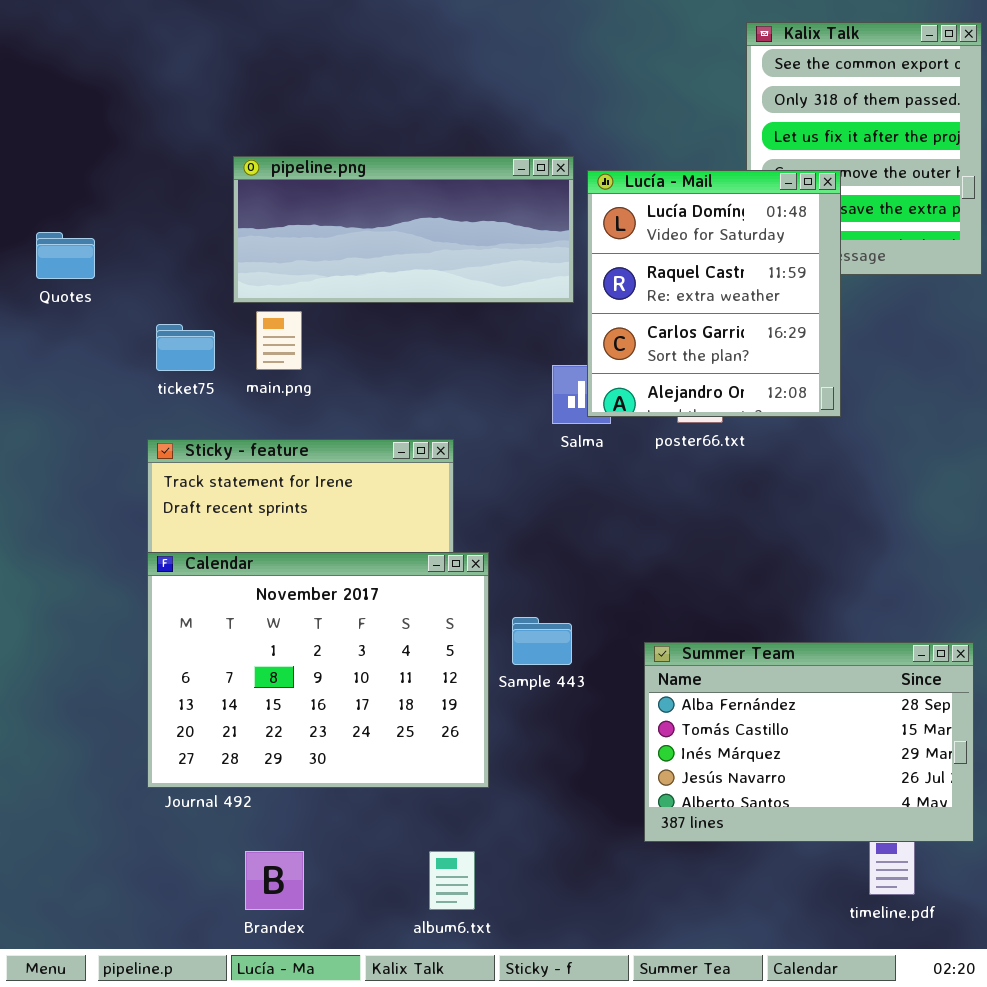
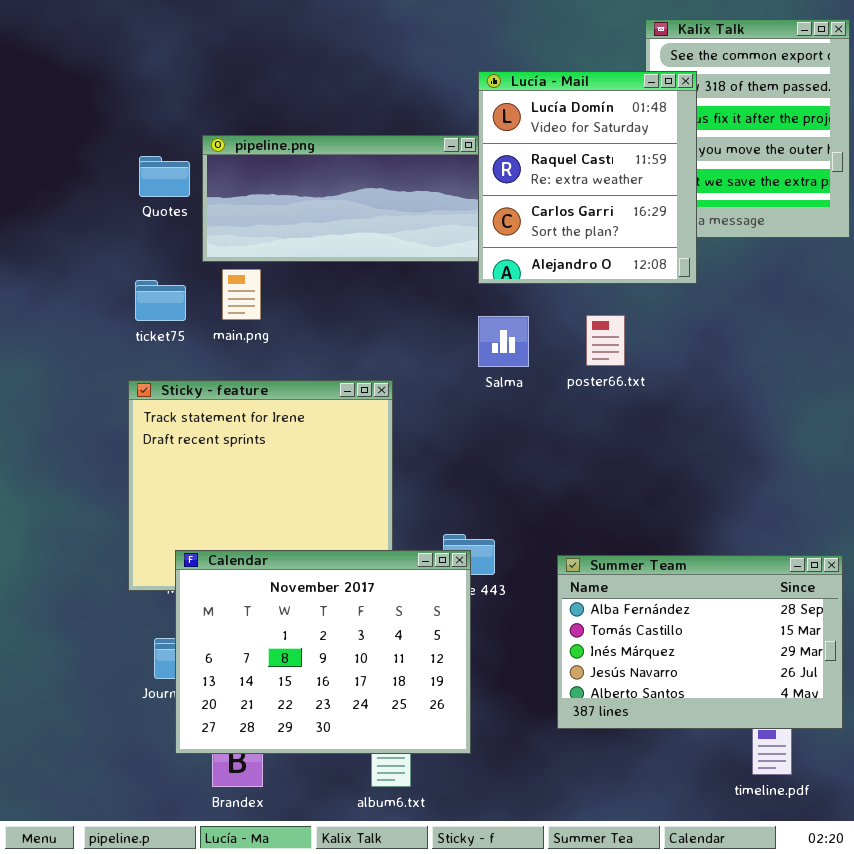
Lucía - Mail: [587,170,841,417] -> [478,71,697,284], moved
Quotes: [36,232,95,279] -> [139,156,190,197], moved
Calendar: [147,552,489,788] -> [175,550,471,754], moved

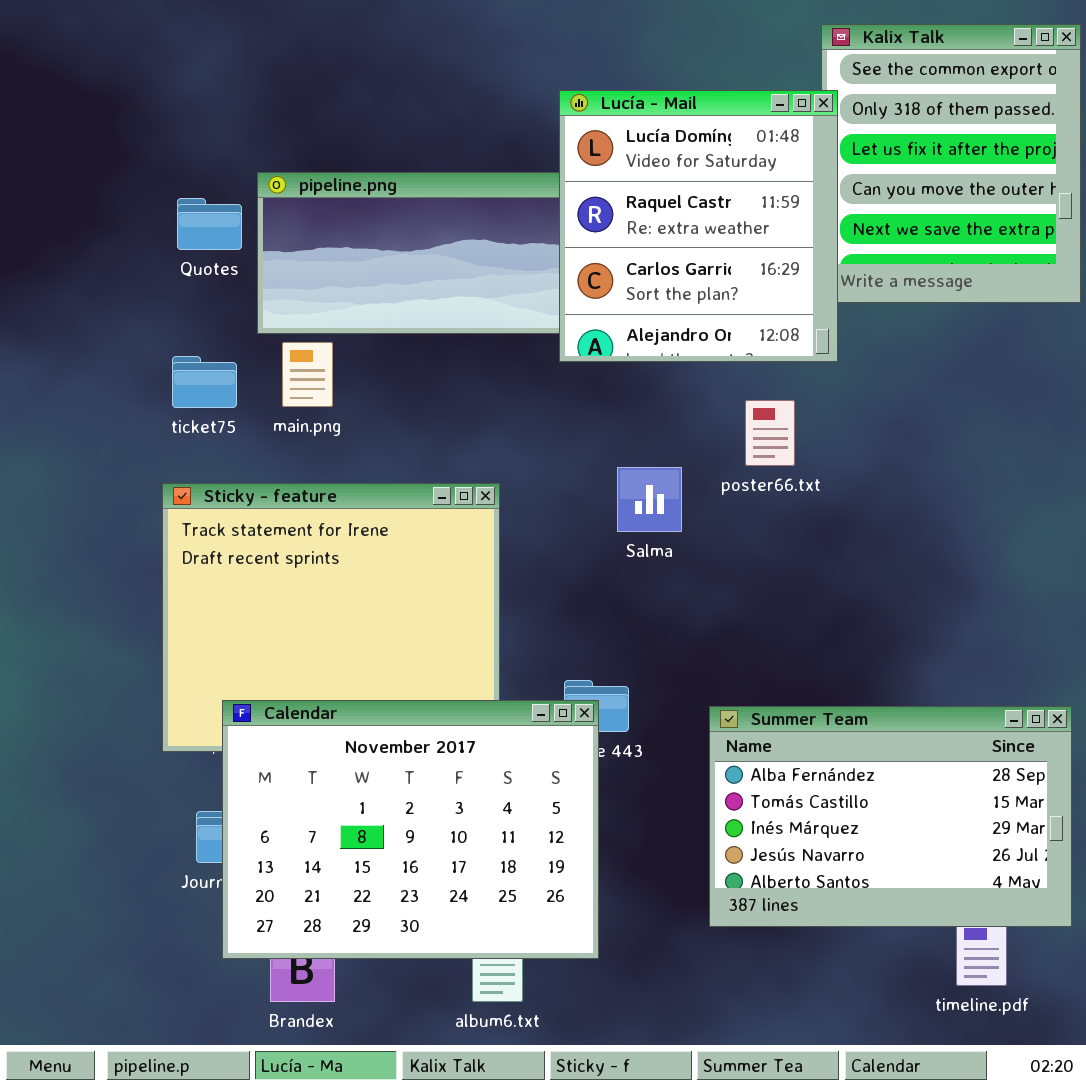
Lucía - Mail: [478,71,697,284] -> [559,90,838,362], moved
Salma: [478,316,529,367] -> [617,467,682,532], moved

